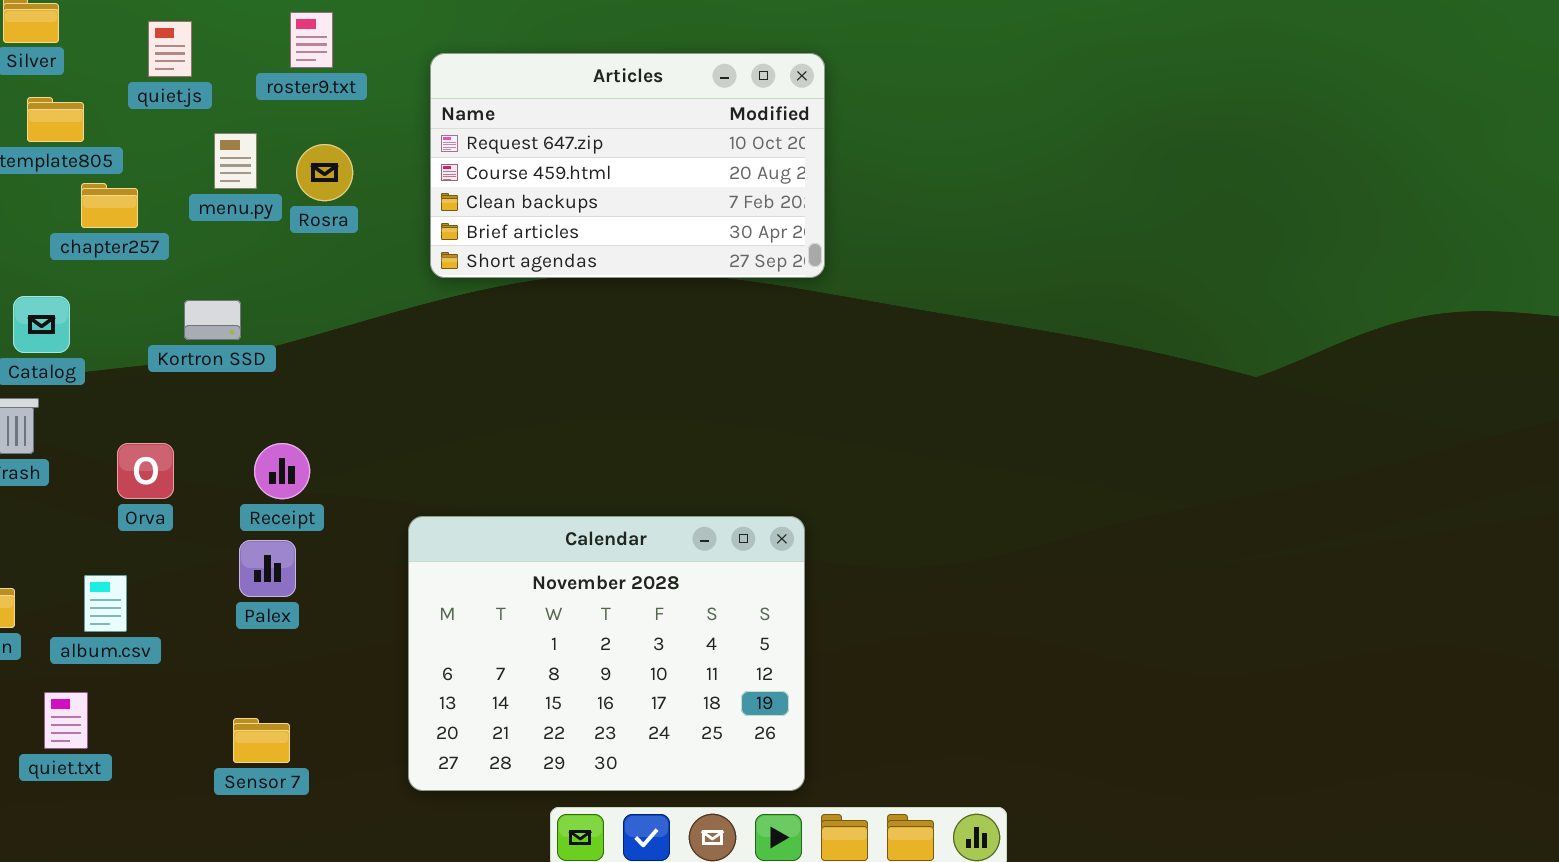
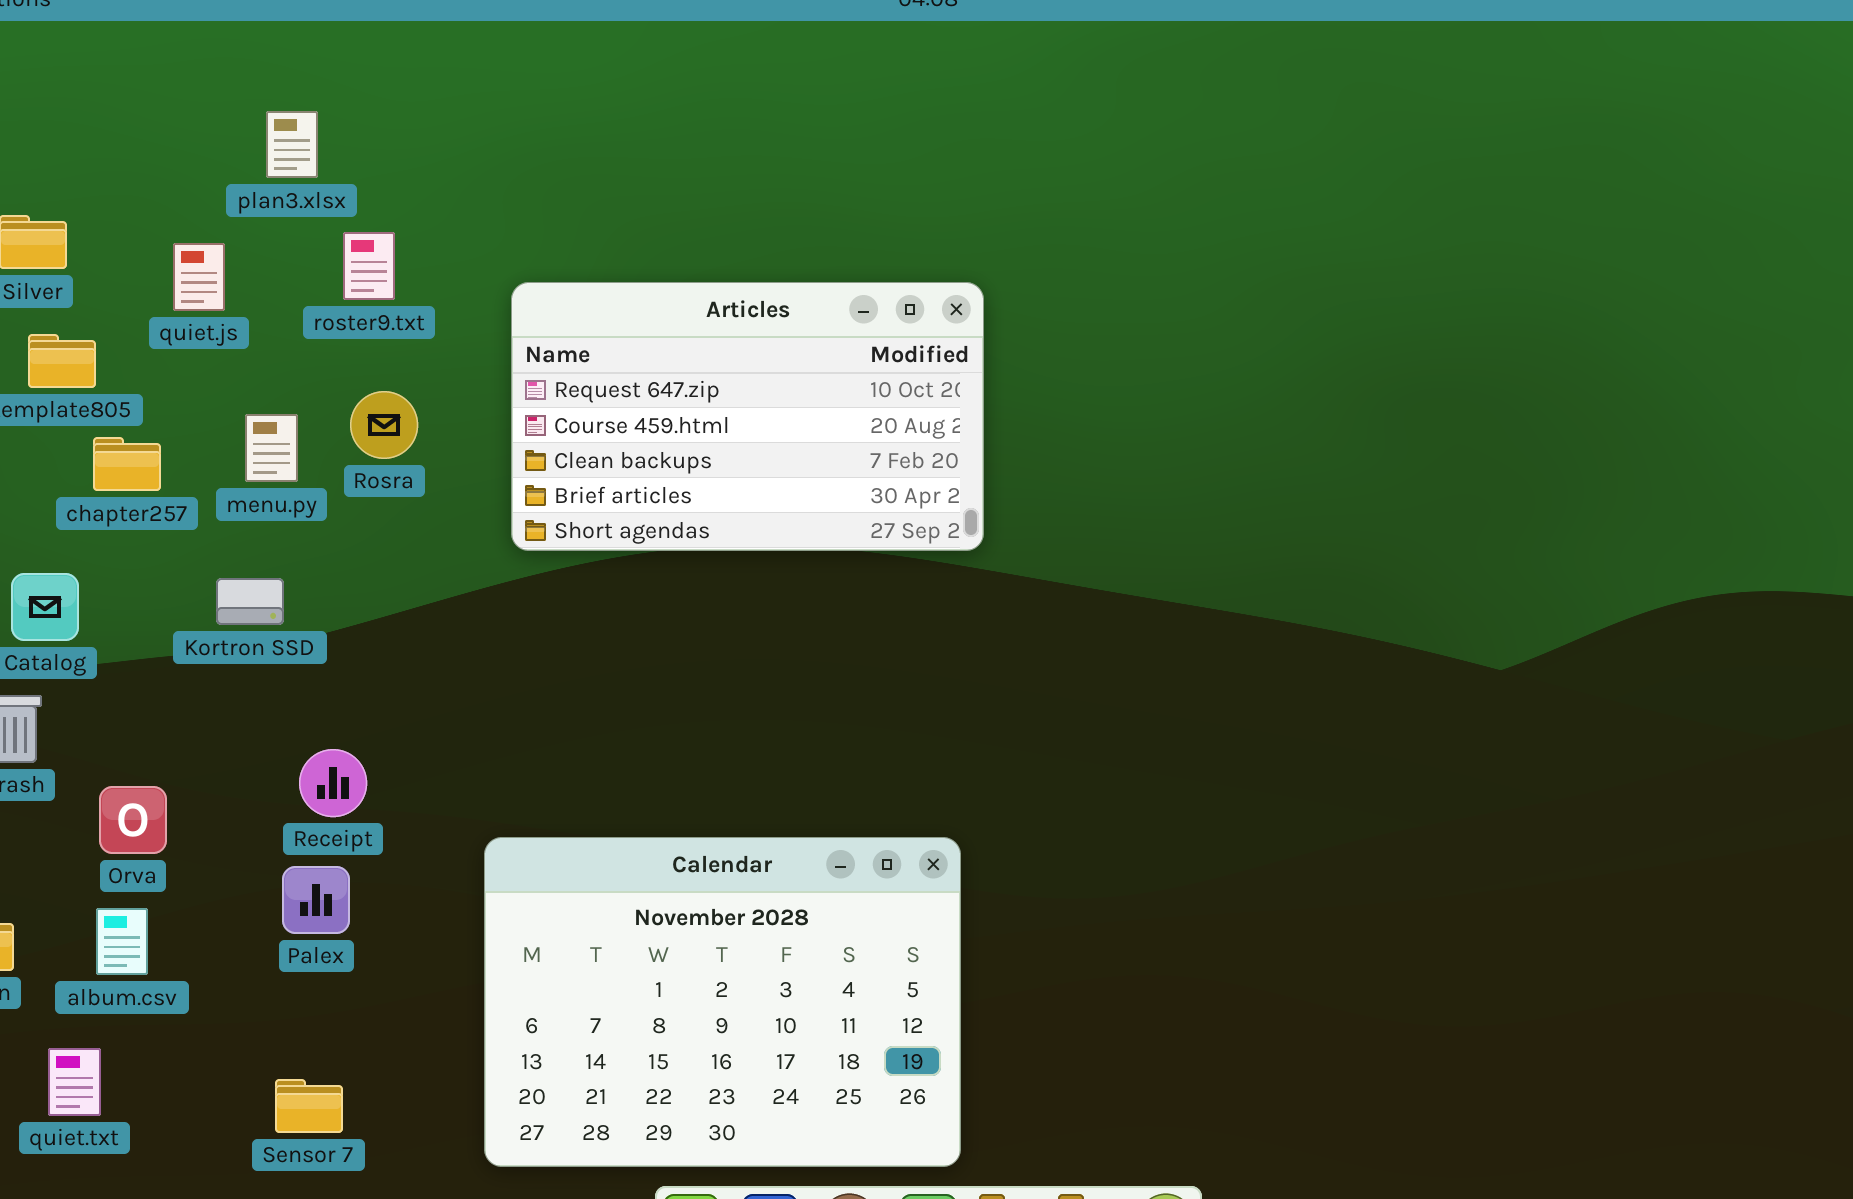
menu.py: [214,133,257,189] -> [245,414,298,482], moved
Orva: [117,443,174,499] -> [99,786,167,854], moved

